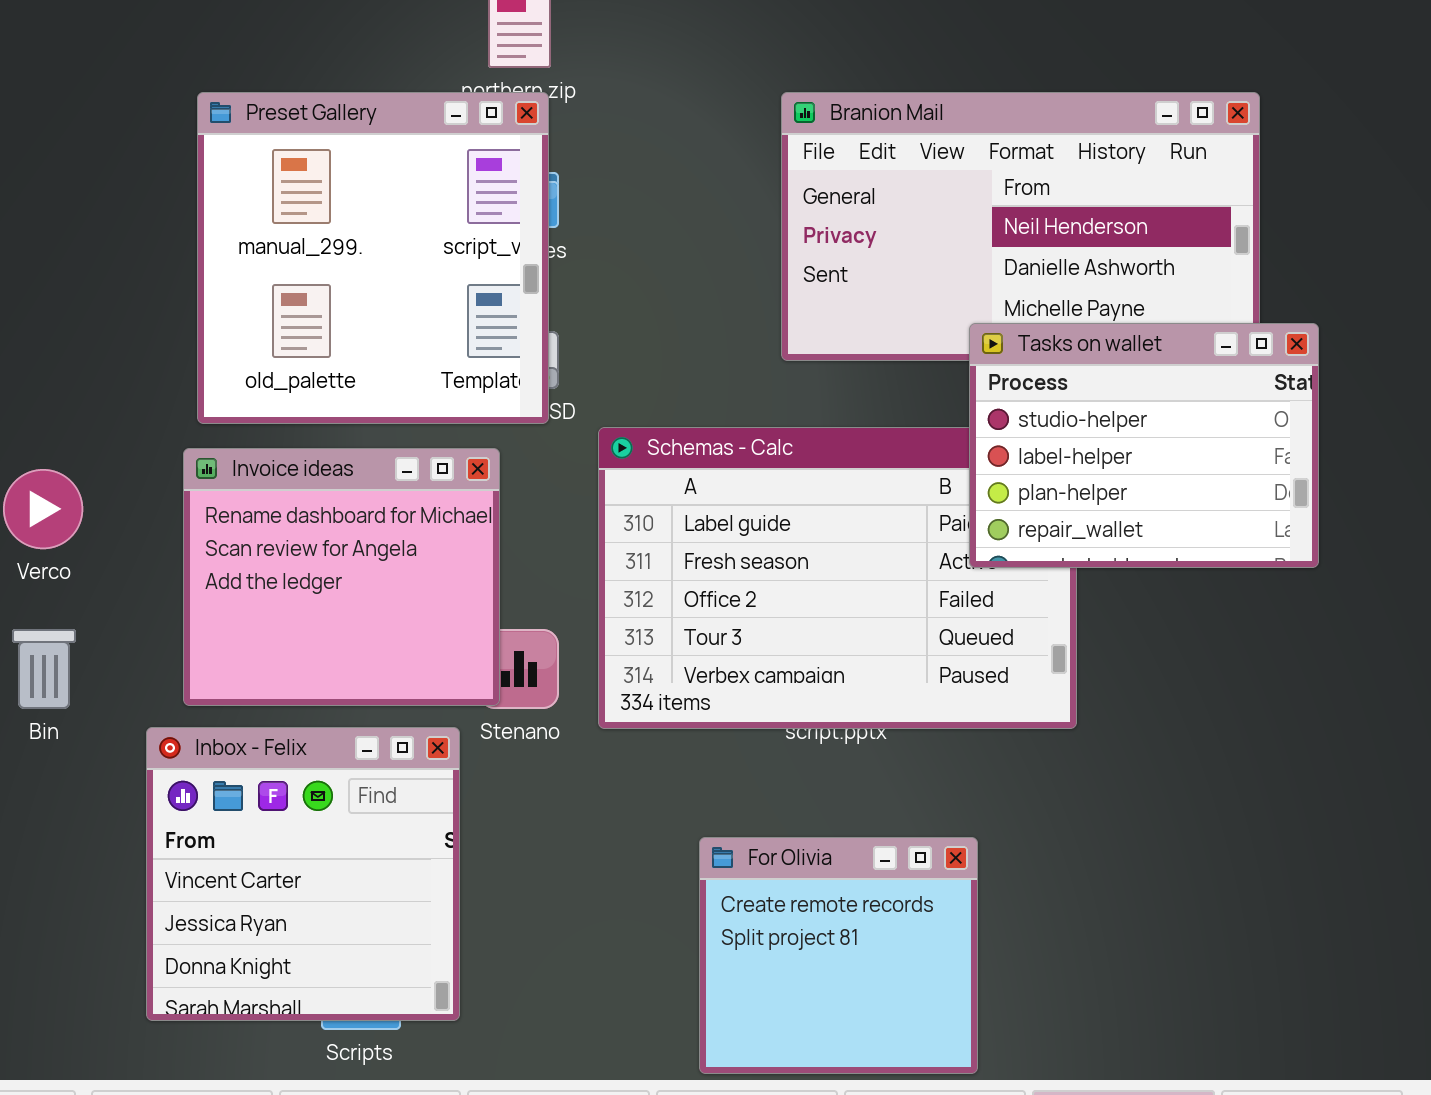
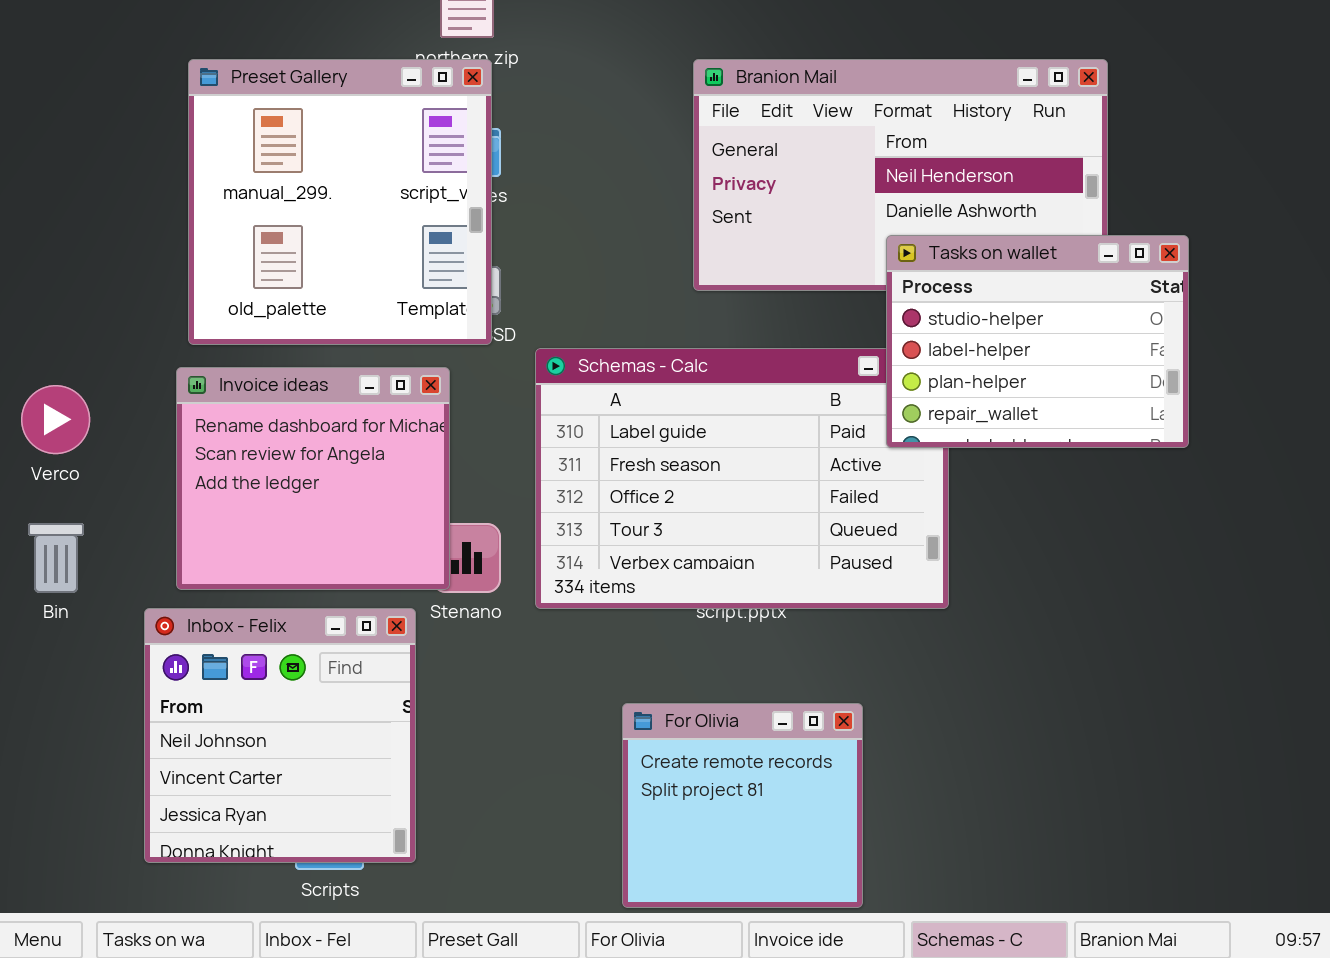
Tasks on wallet: [969,323,1319,568] -> [886,235,1189,448], moved
Inbox - Felix: [146,727,460,1021] -> [144,608,416,863], scrolled up 1 row

